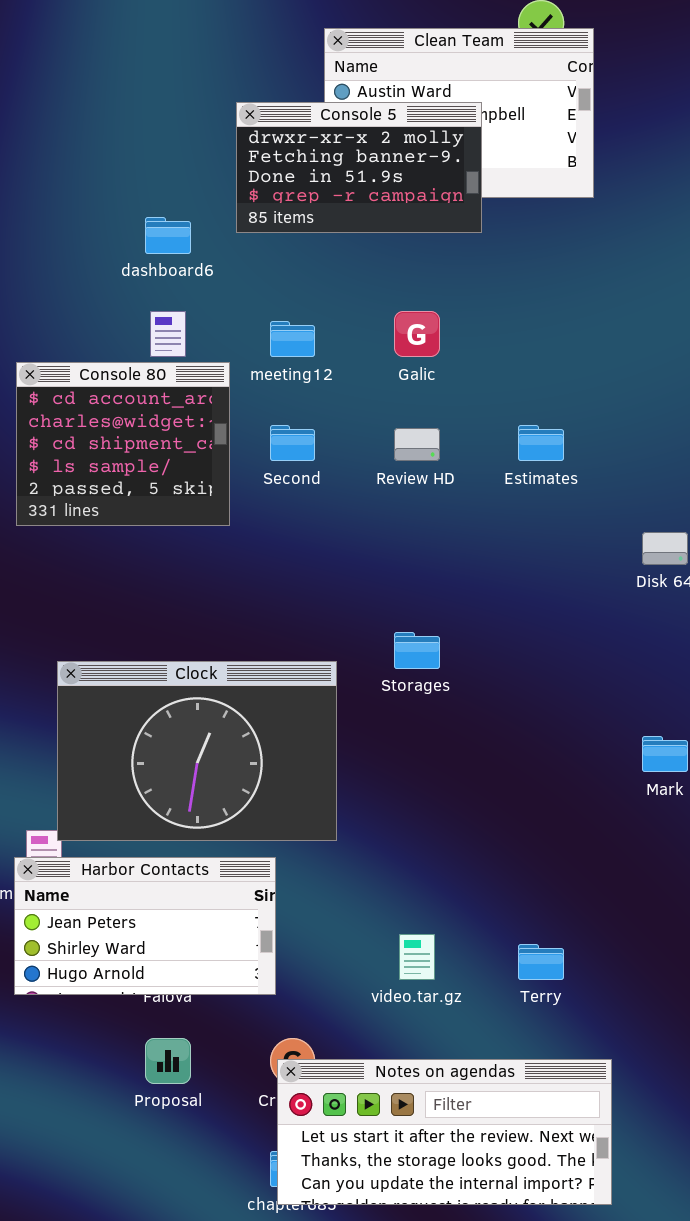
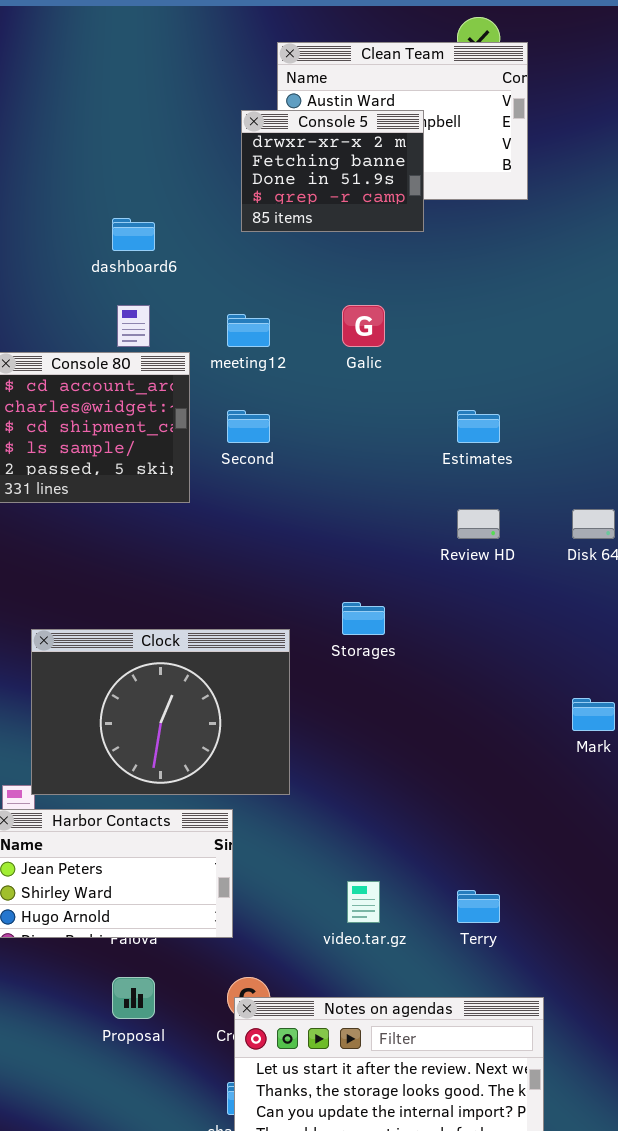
Console 5: [236,102,482,233] -> [241,110,424,232], resized
Review HD: [394,428,440,461] -> [457,509,500,539], moved

